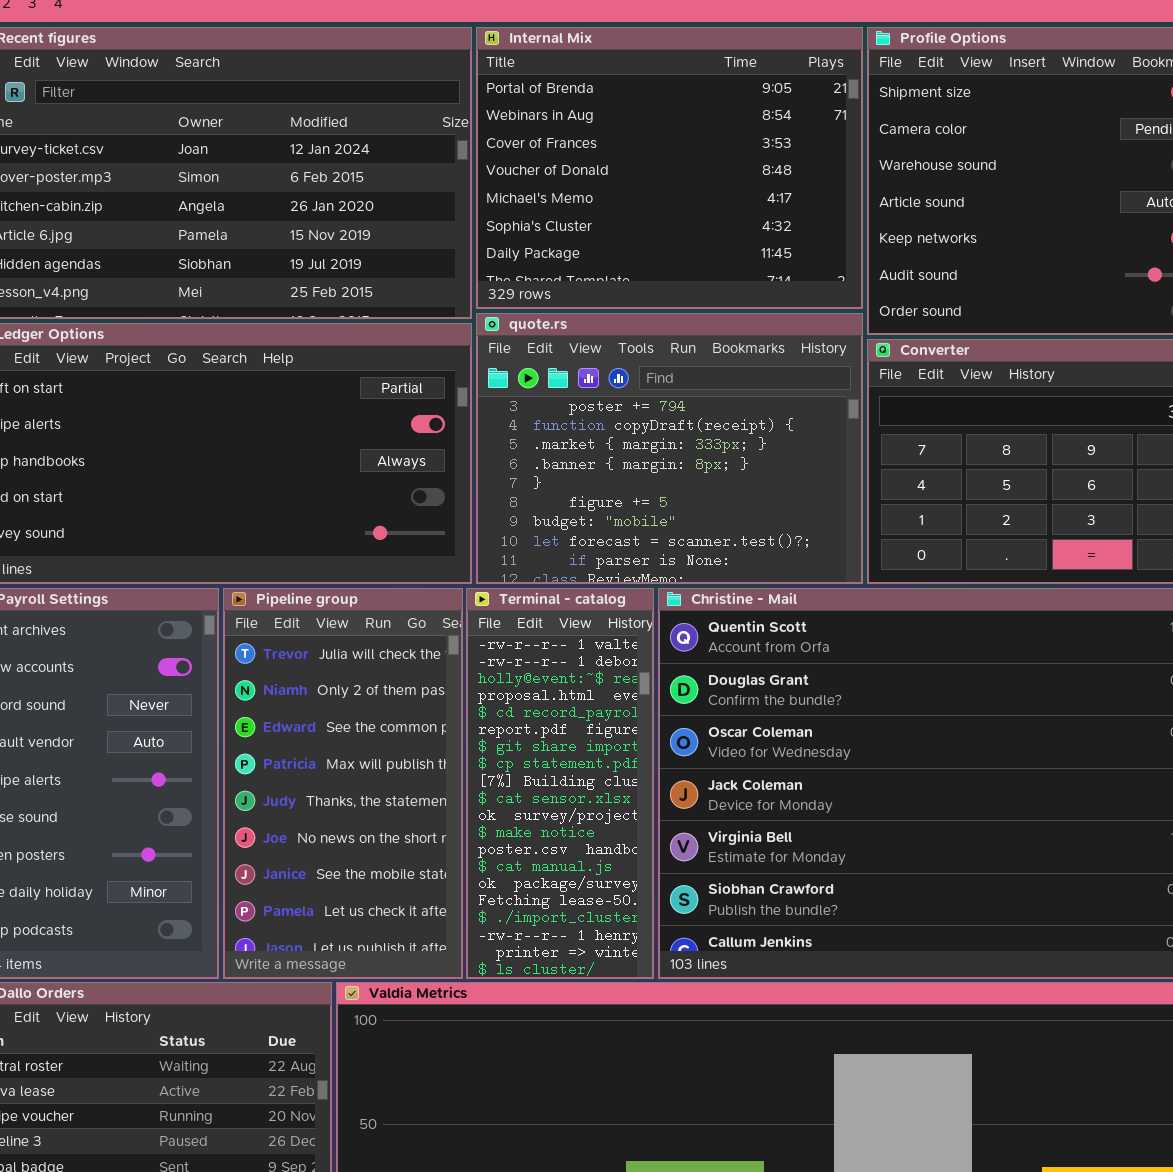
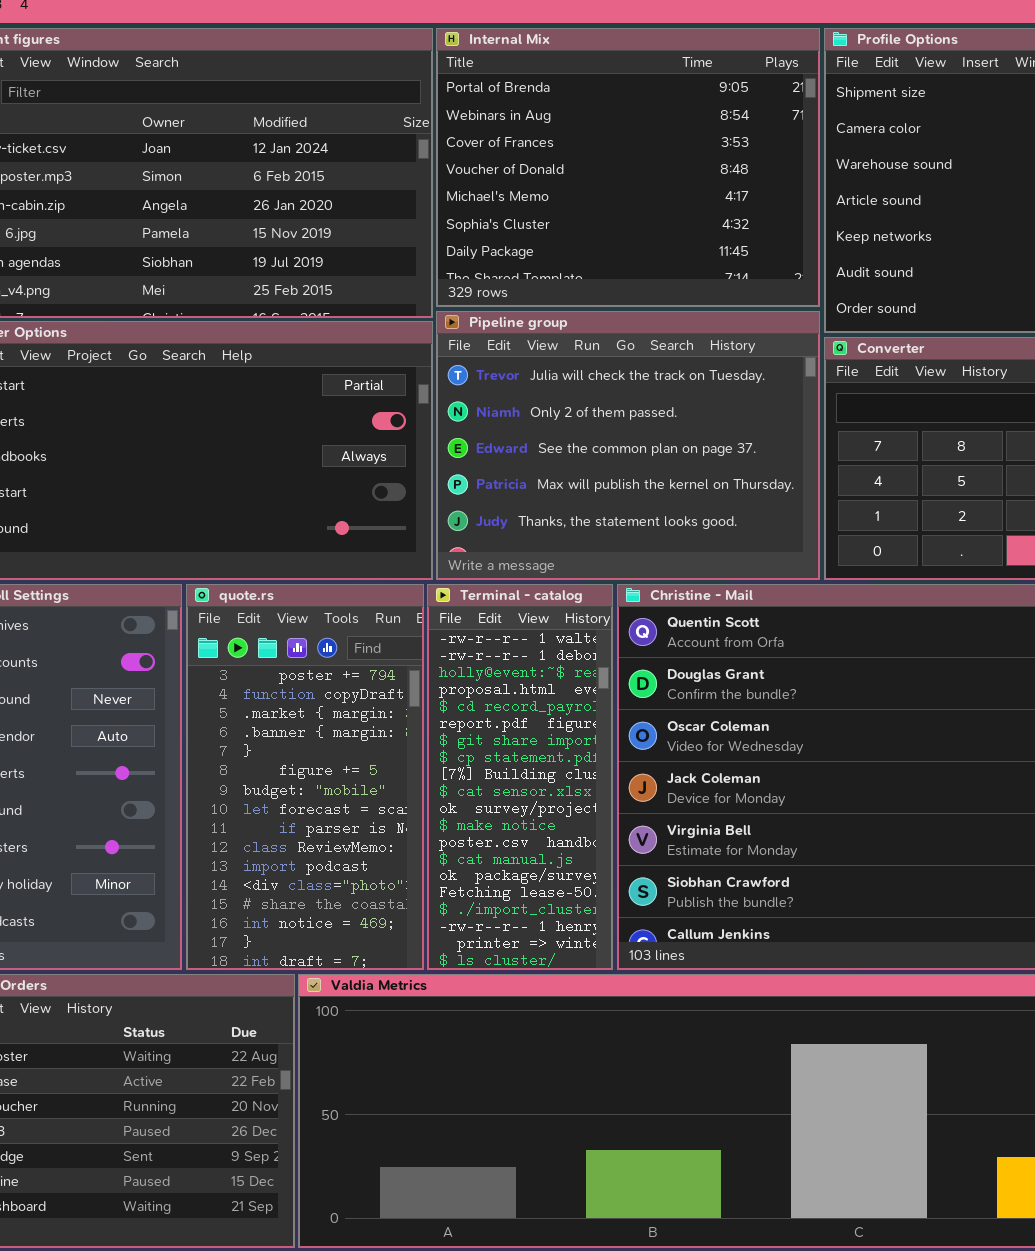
quote.rs: [476,313,863,584] -> [186,584,424,970], moved, resized
Pipeline group: [223,588,463,979] -> [436,311,820,580], moved, resized

